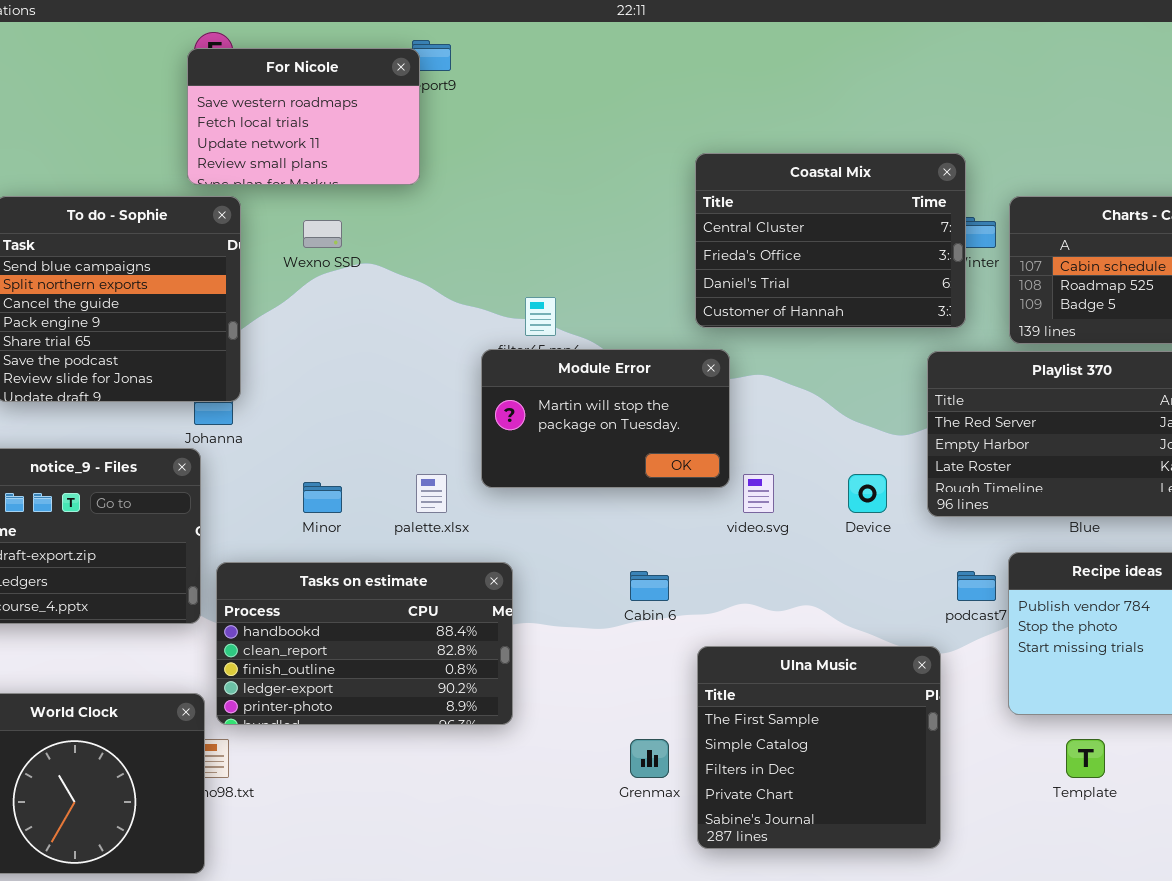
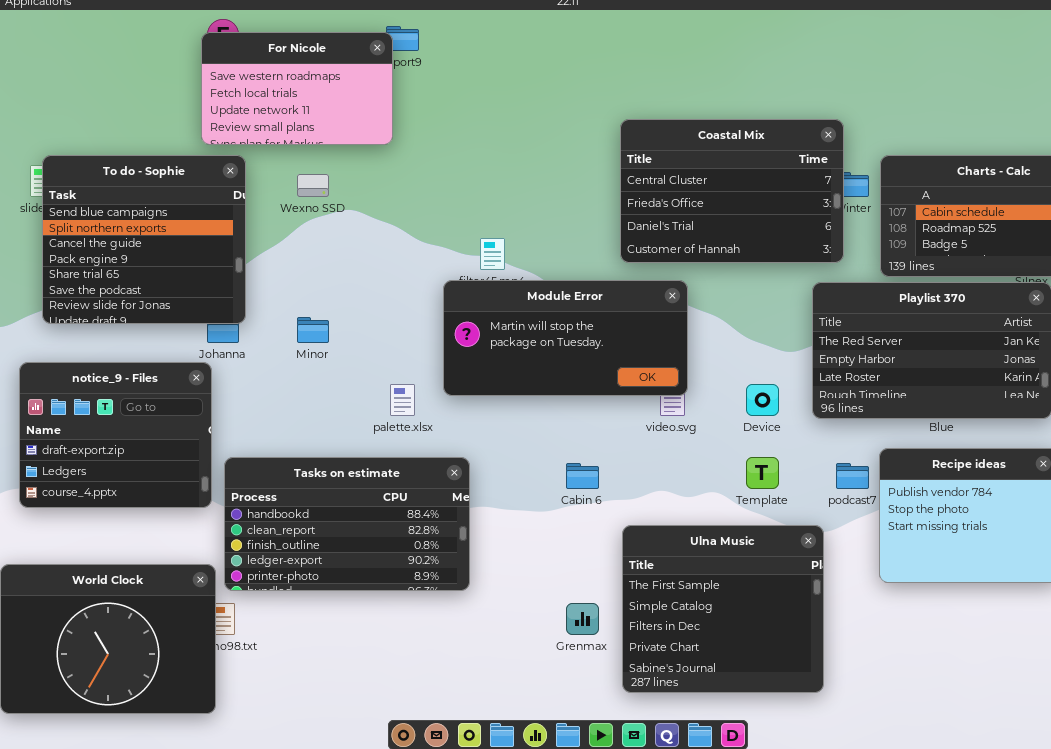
Module Error: [481,349,730,488] -> [443,280,688,396], resized
Minor: [303,482,342,513] -> [297,317,329,343], moved
Template: [1066,739,1105,778] -> [746,457,779,489], moved

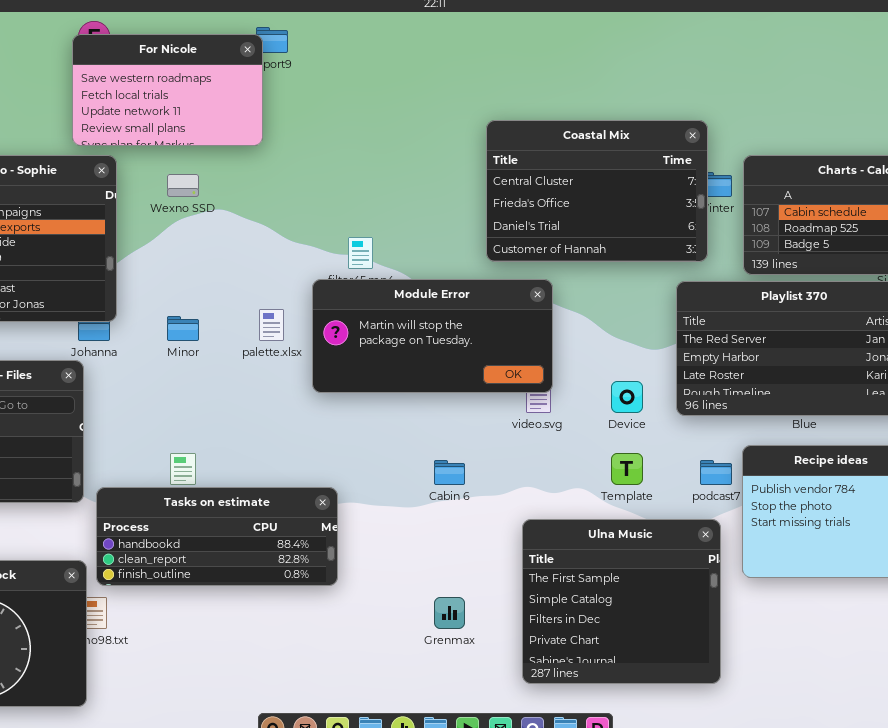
palette.xlsx: [390,384,415,416] -> [259,309,284,341], moved
Tasks on estimate: [224,457,470,591] -> [96,487,338,586], resized
Ulna Music: [622,525,824,693] -> [522,519,721,684], moved

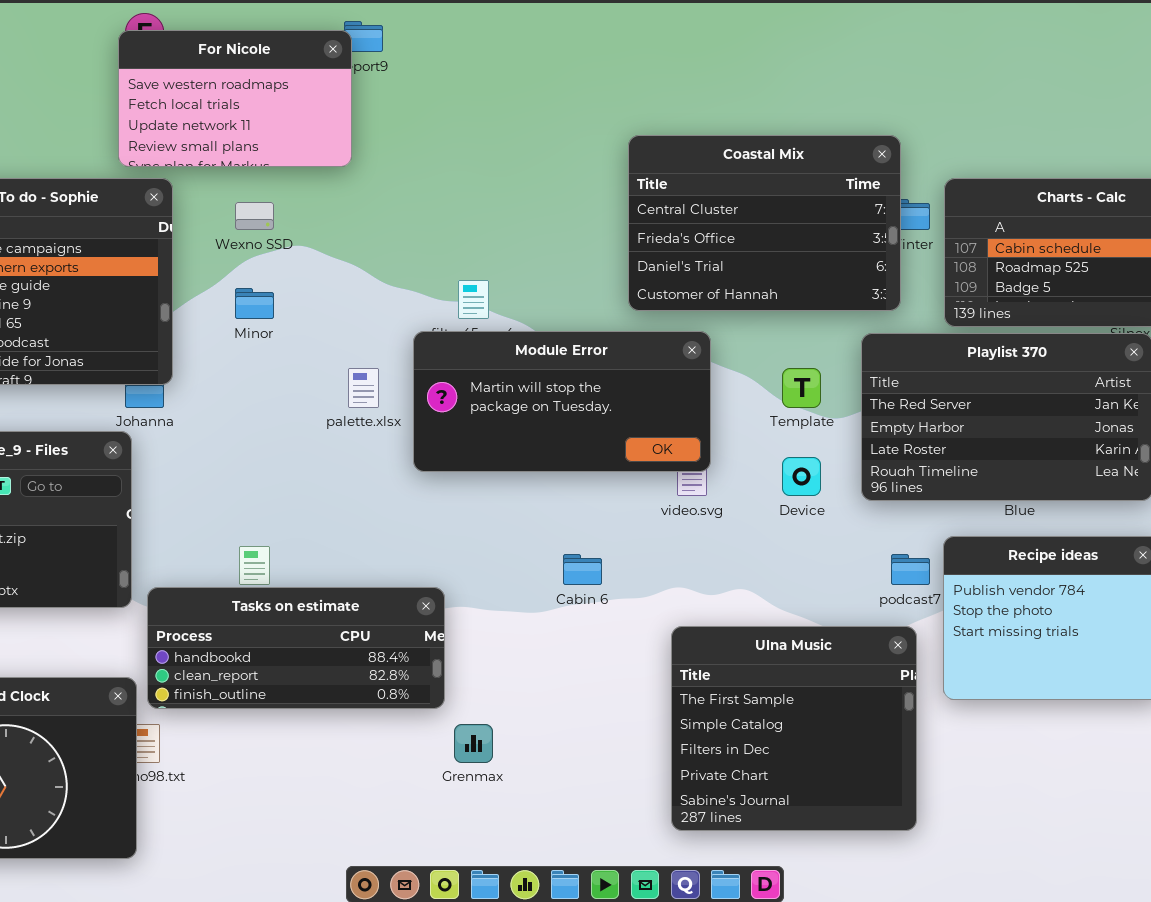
Minor: [167,316,199,341] -> [235,288,274,319], moved
Template: [611,453,643,485] -> [782,368,821,408], moved
Grenmax: [434,597,465,629] -> [454,724,493,763], moved

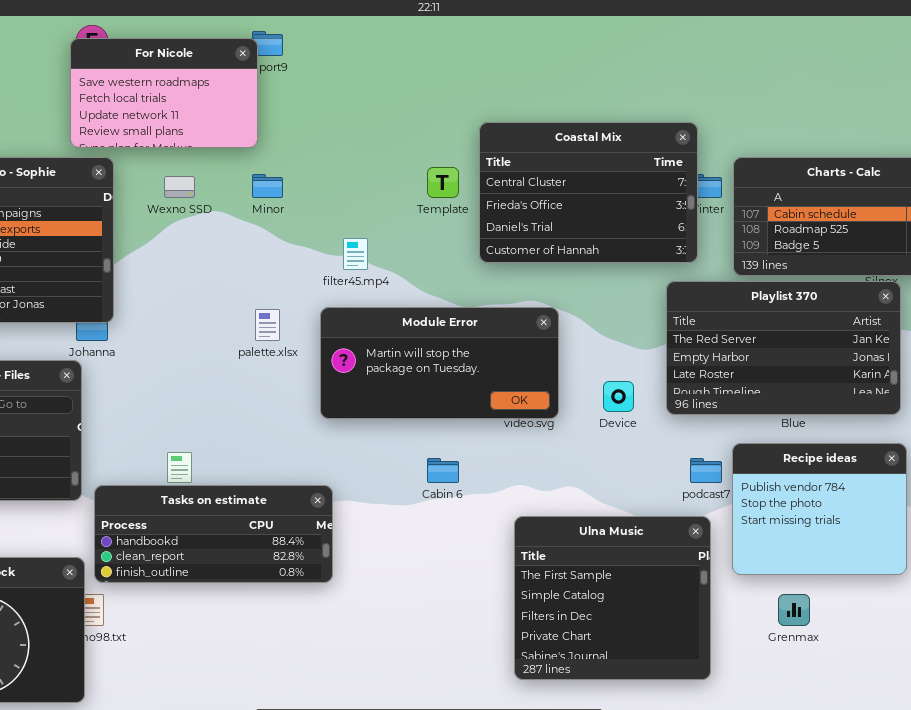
Minor: [235,288,274,319] -> [252,174,283,198], moved
Module Error: [413,331,711,472] -> [320,307,559,419], moved
Template: [782,368,821,408] -> [427,167,459,198], moved
Grenmax: [454,724,493,763] -> [778,594,810,626], moved

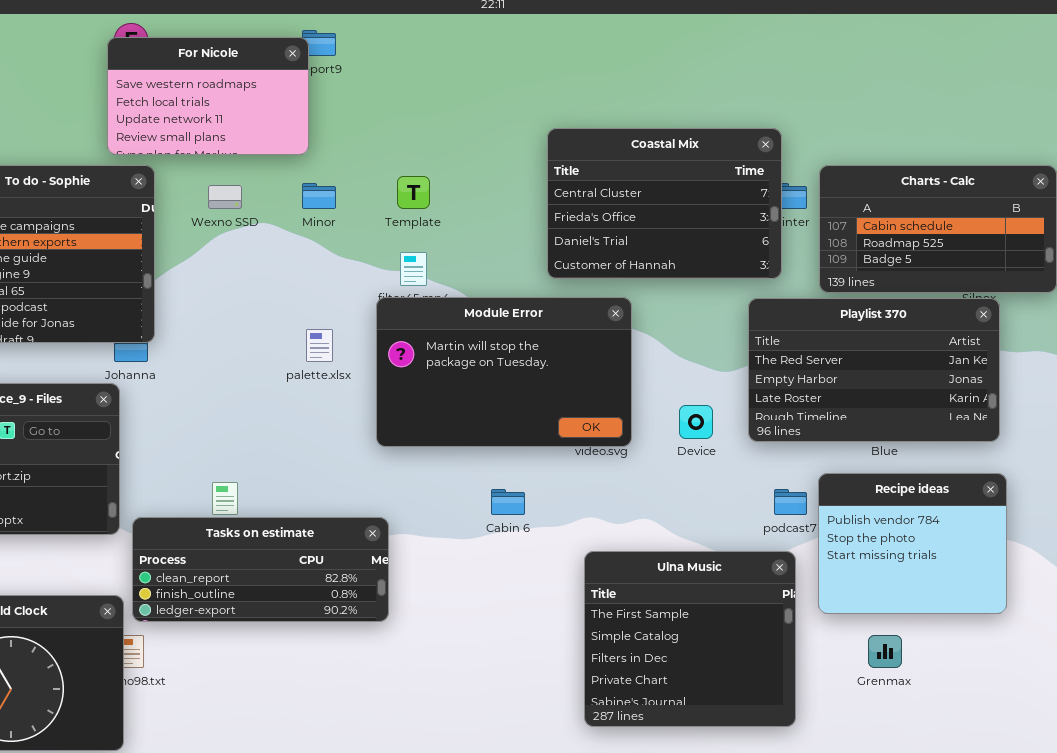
Template: [427,167,459,198] -> [397,176,430,209], moved
Module Error: [320,307,559,419] -> [376,297,632,447], resized
Tasks on estimate: [94,485,333,583] -> [132,517,389,622], scrolled down 1 row

